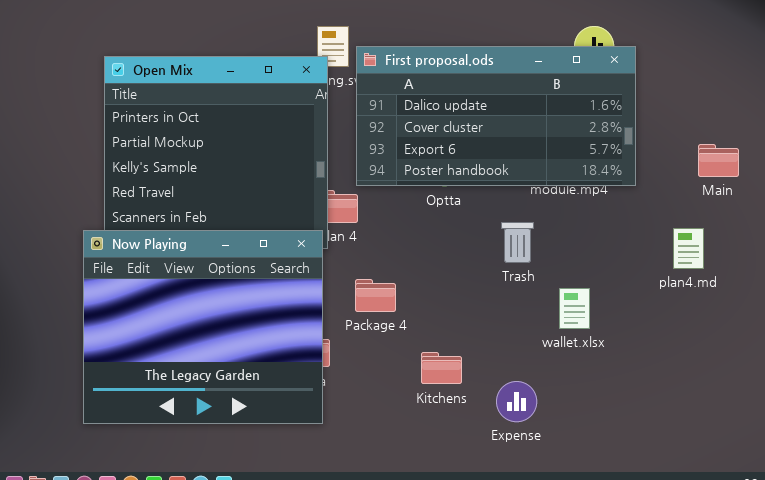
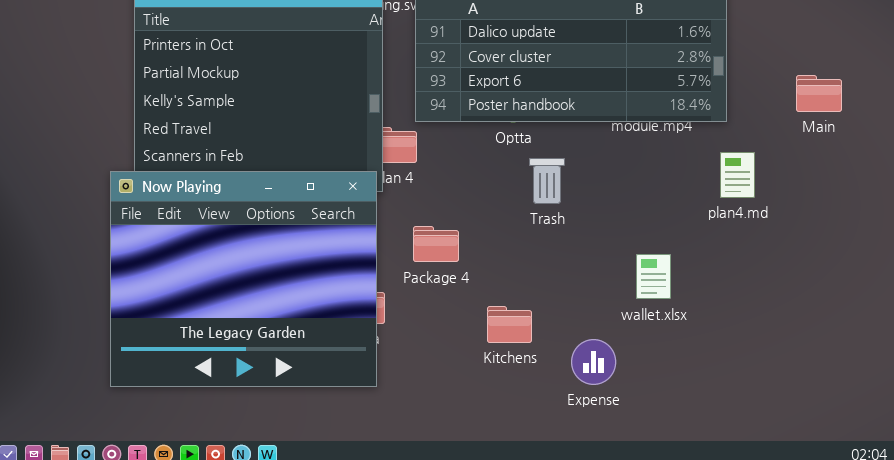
Trash: [501,222,534,263] -> [529,158,565,204], moved
plan4.md: [673,228,704,269] -> [720,152,755,198], moved
wallet.xlsx: [559,288,590,329] -> [636,254,671,299], moved

